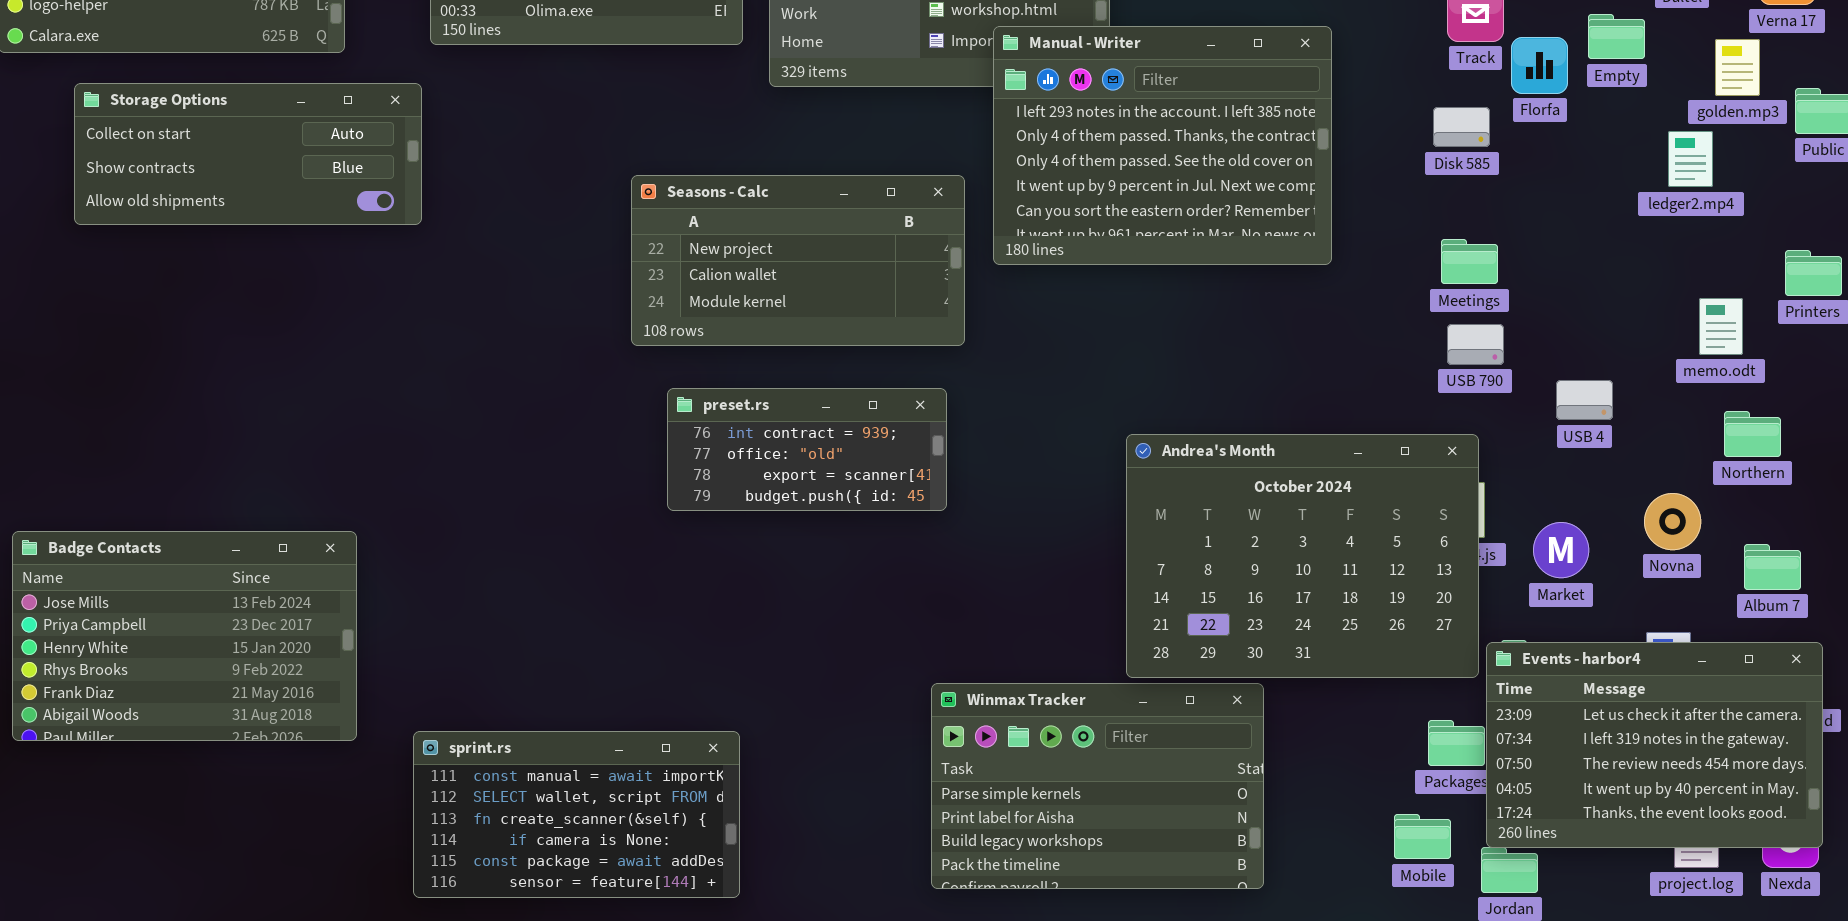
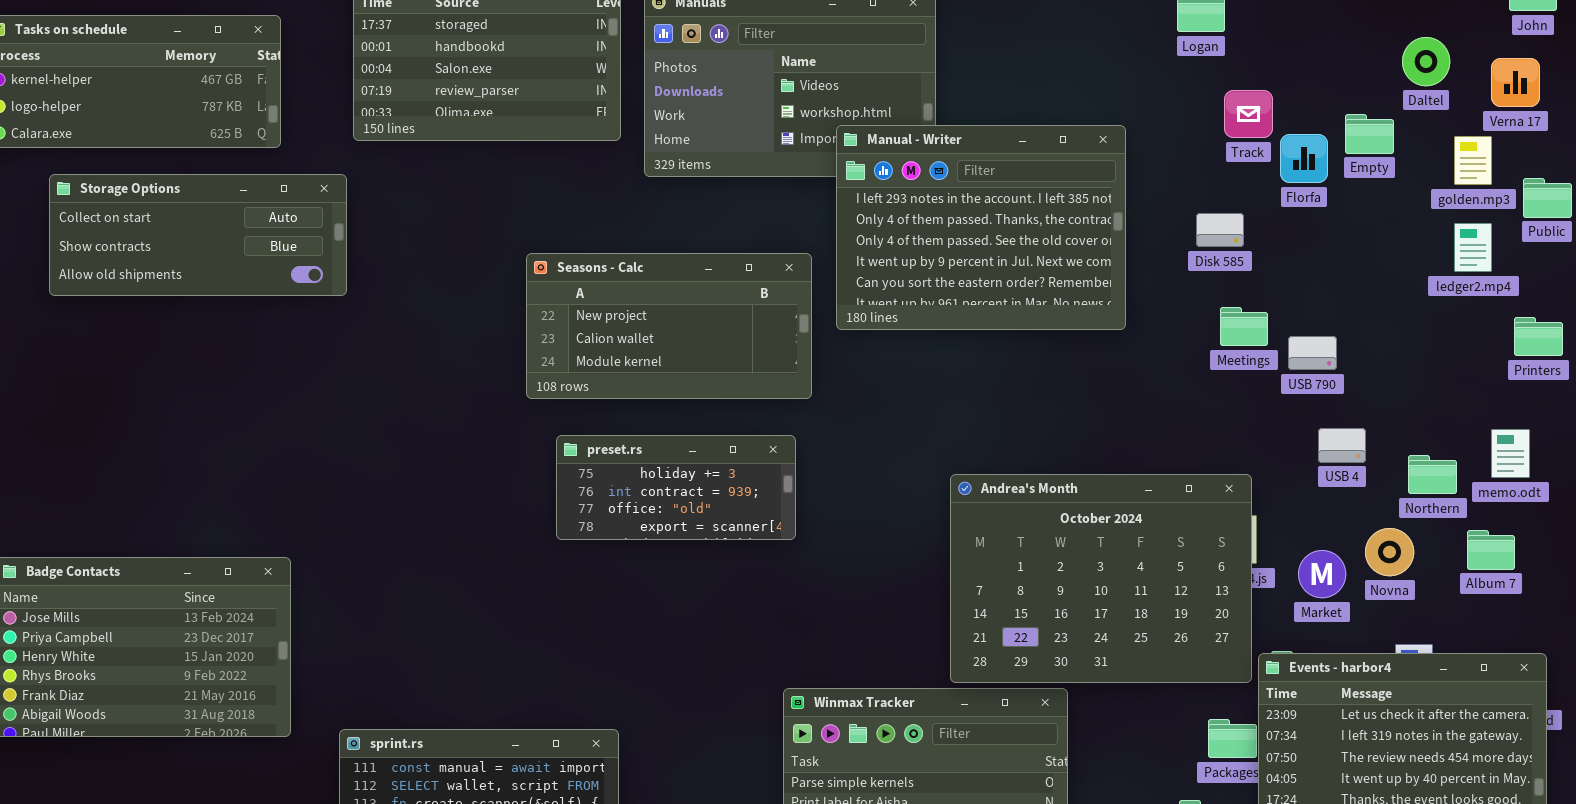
Disk 585: [1433,107,1490,147] -> [1196,213,1244,247], moved
ledger2.mp4: [1668,131,1713,187] -> [1454,223,1492,272], moved
memo.odt: [1699,298,1743,355] -> [1491,429,1530,478], moved
USB 790: [1447,324,1504,365] -> [1288,336,1337,370], moved
preset.rs: [667,388,947,511] -> [556,435,796,540], scrolled up 1 row
Northern: [1724,411,1781,457] -> [1408,455,1457,494], moved
Novna: [1644,493,1701,550] -> [1365,528,1414,576], moved
Album 7: [1744,544,1801,590] -> [1467,530,1515,570], moved

